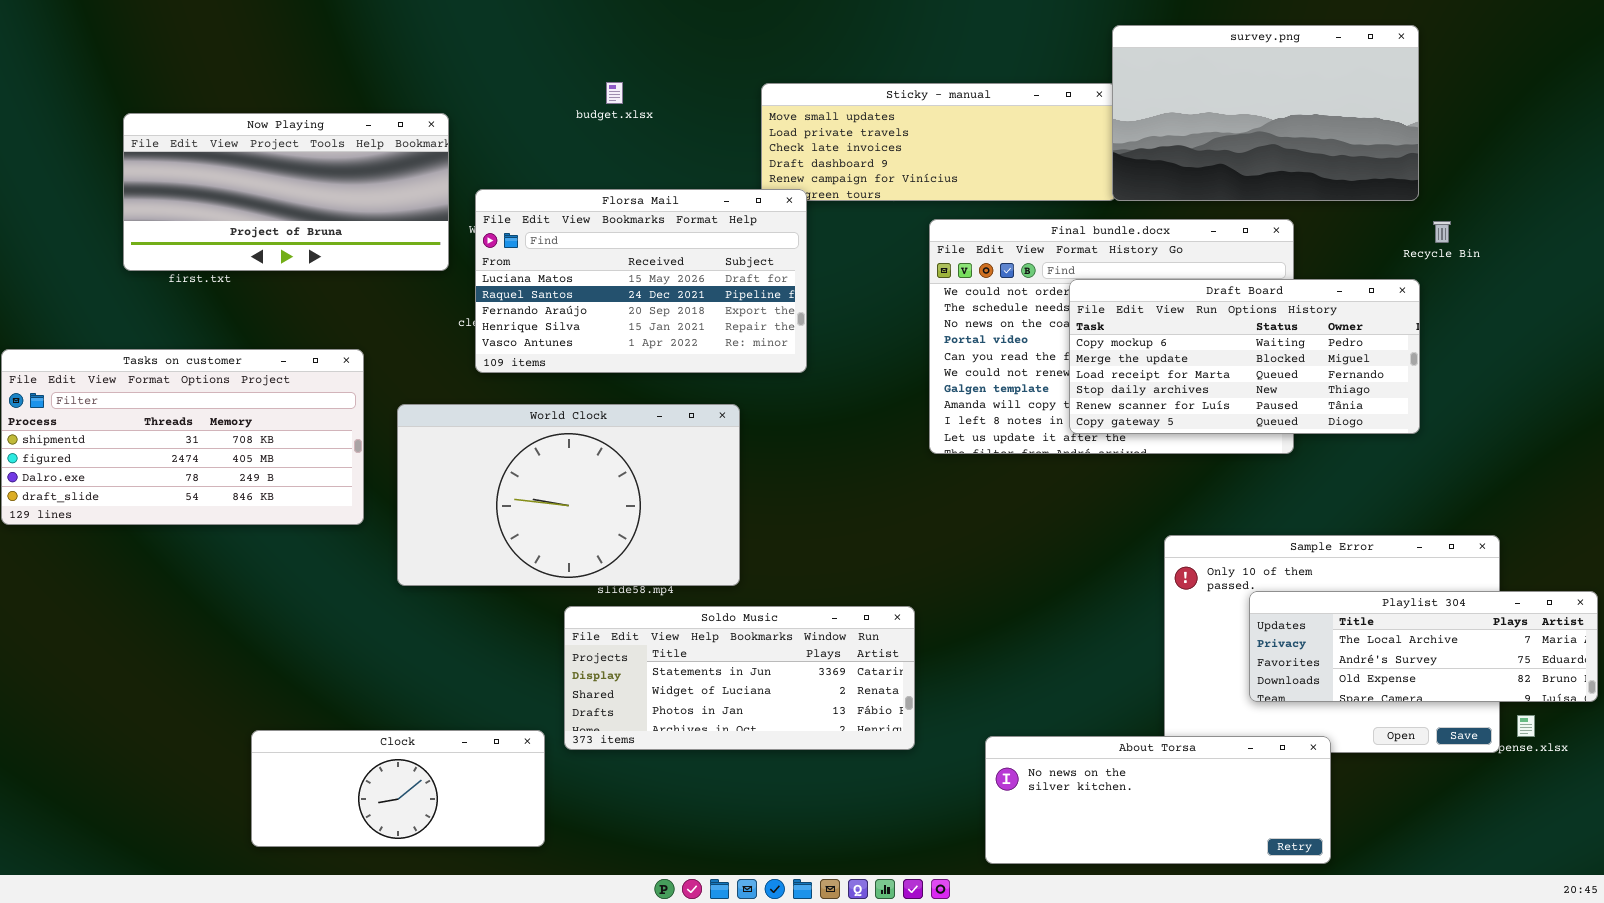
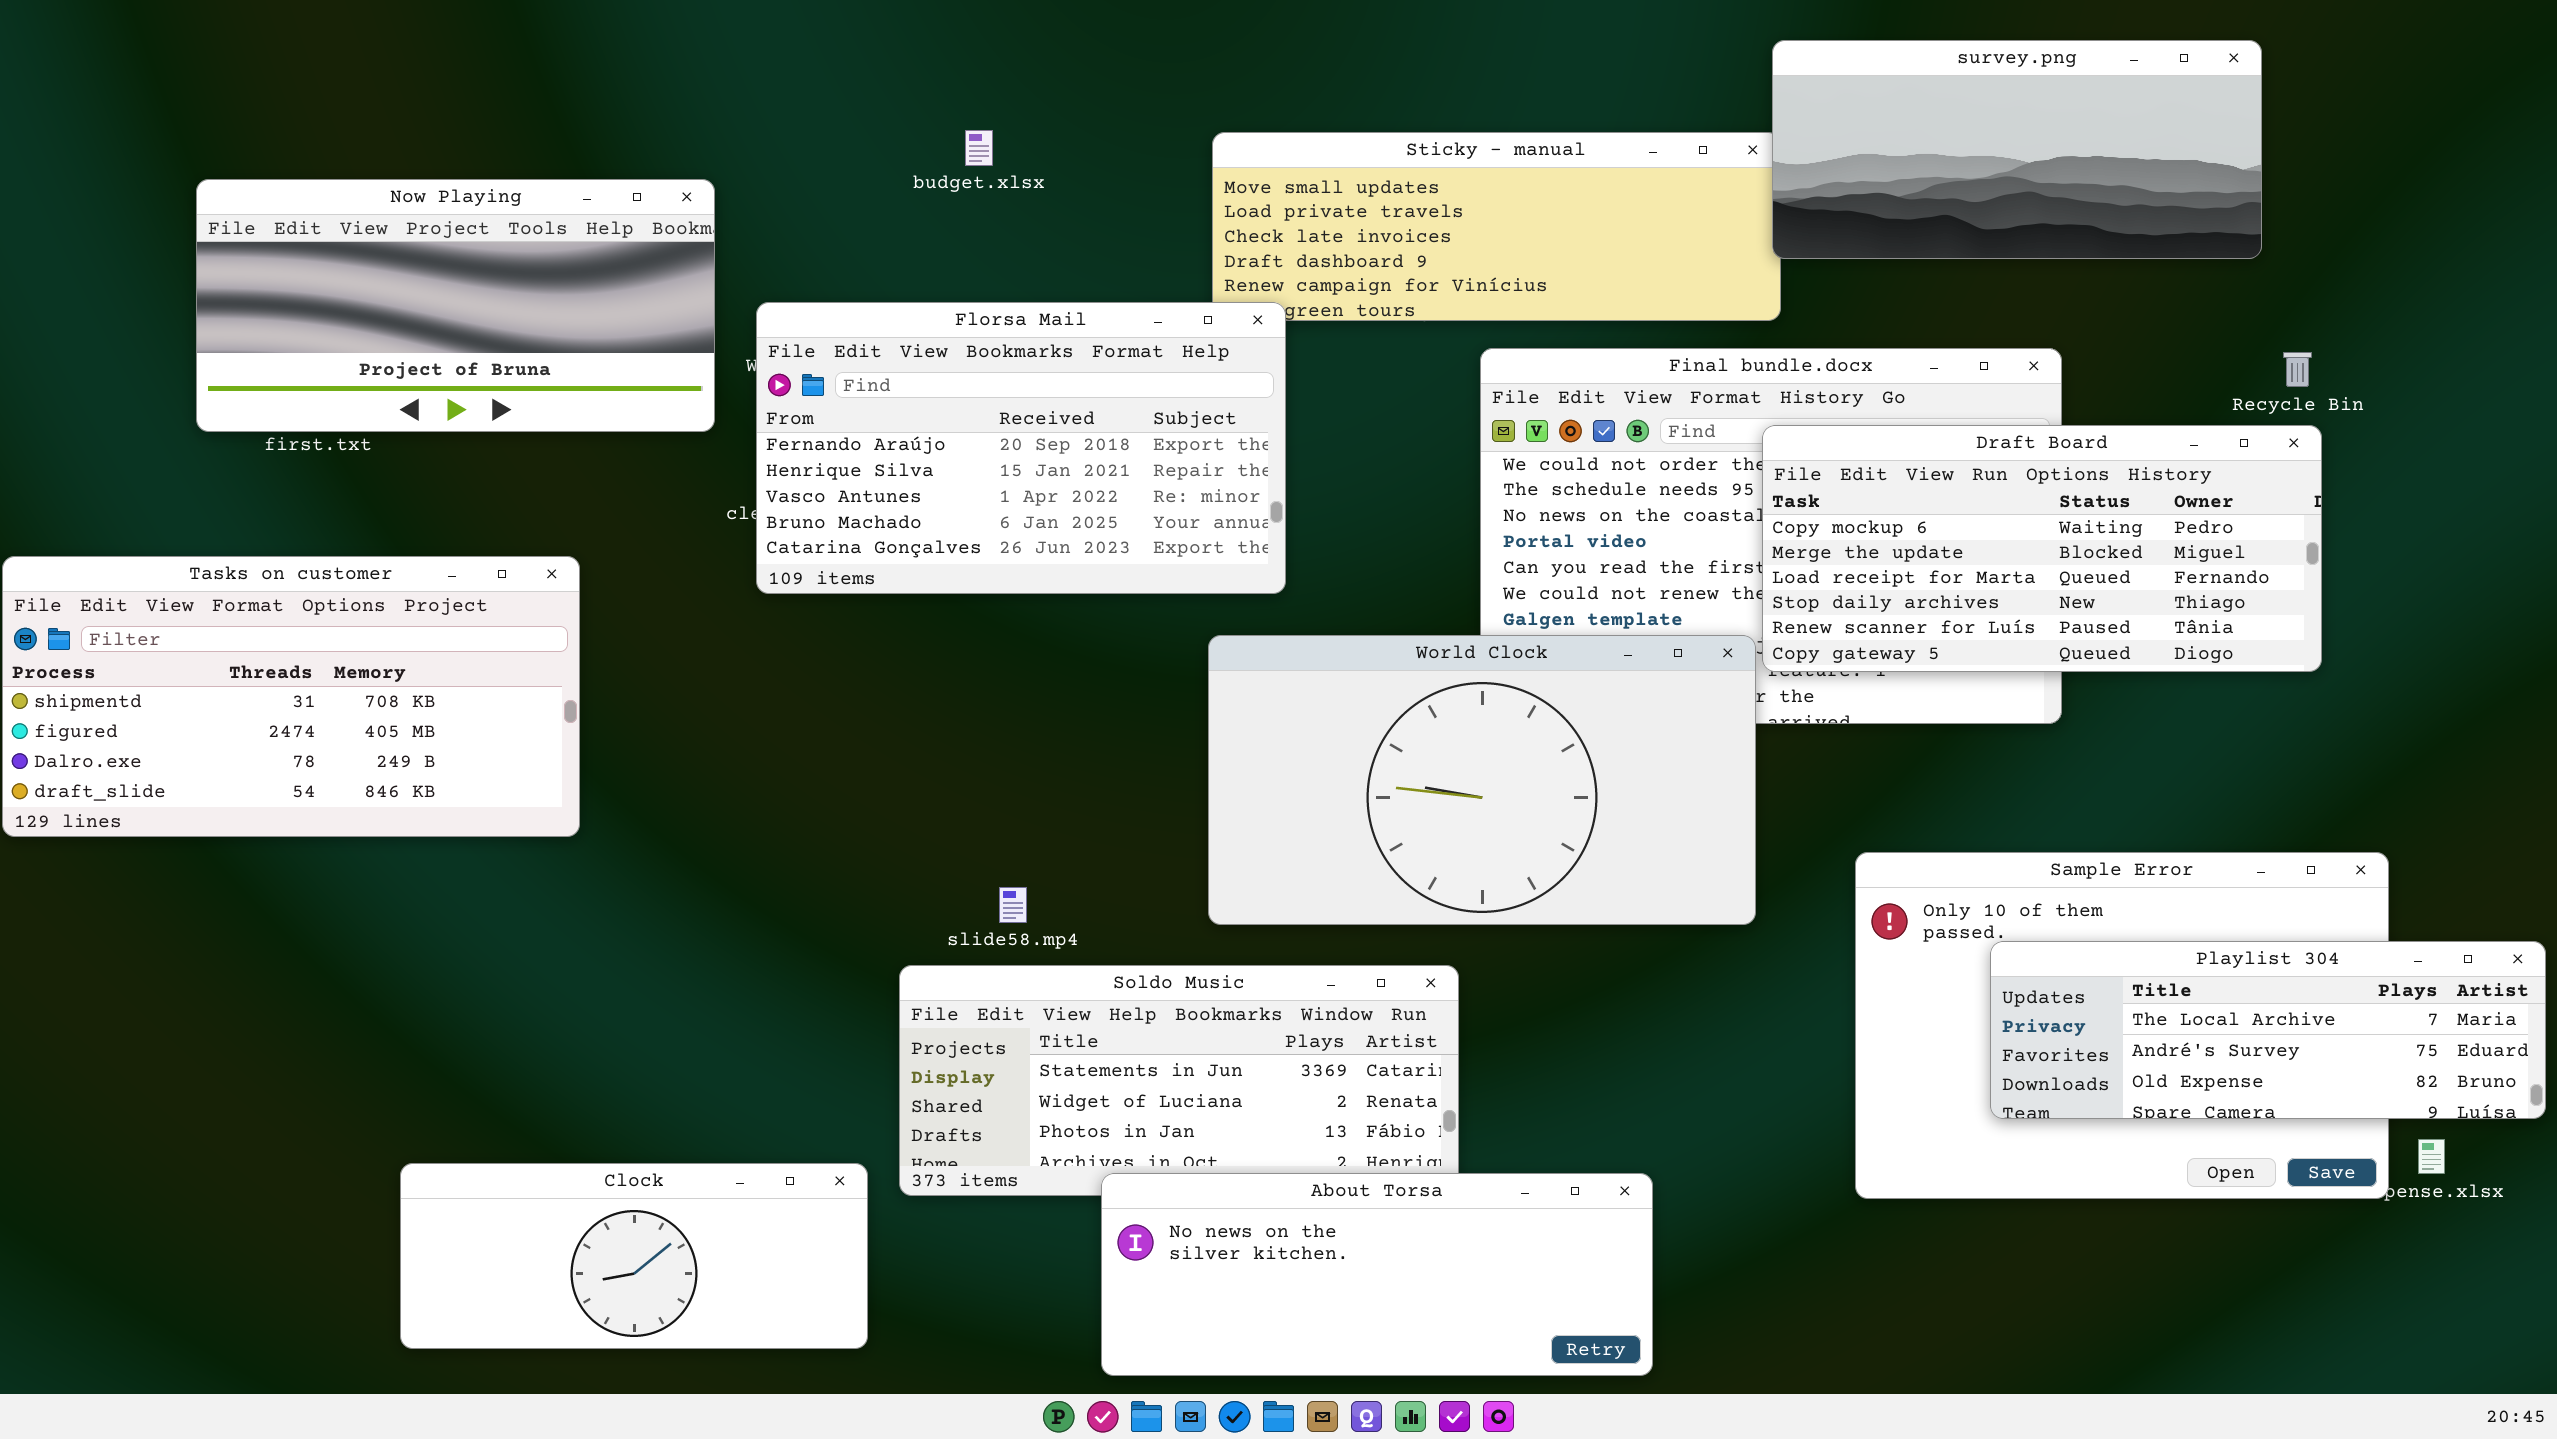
survey.png: [1112,25,1419,201] -> [1772,40,2262,259], resized
Florsa Mail: [475,189,807,373] -> [756,302,1286,594], scrolled down 2 rows
Draft Board: [1069,279,1420,434] -> [1762,425,2322,672], moved
World Clock: [397,404,740,586] -> [1208,635,1756,925], moved
About Torsa: [985,736,1331,864] -> [1101,1173,1653,1376], moved

